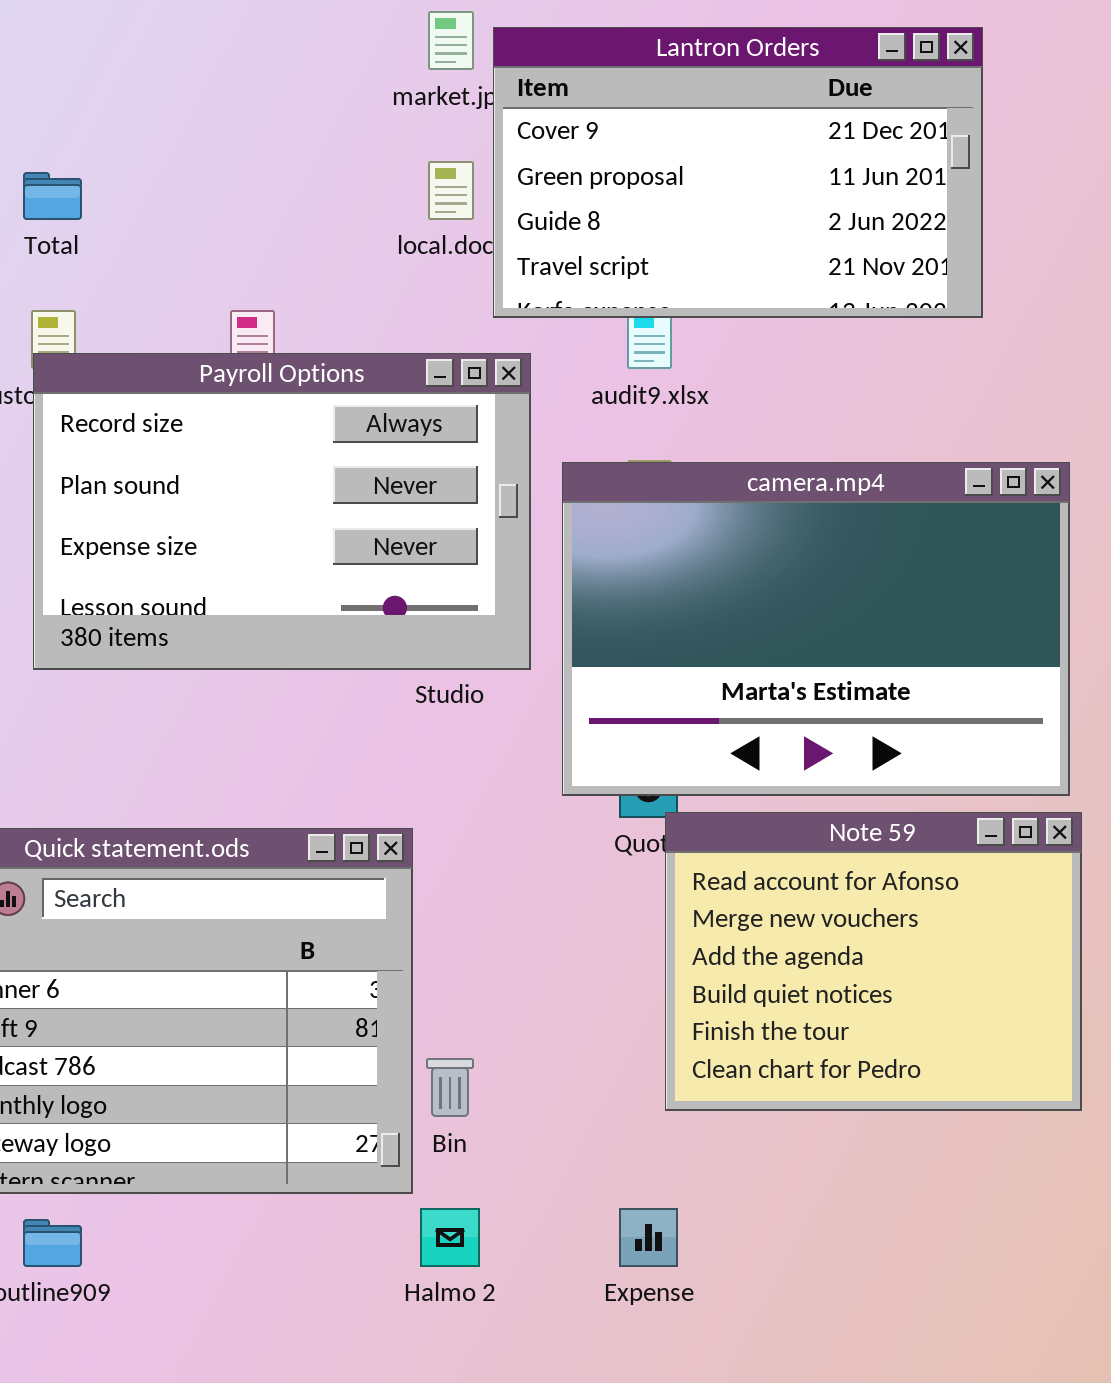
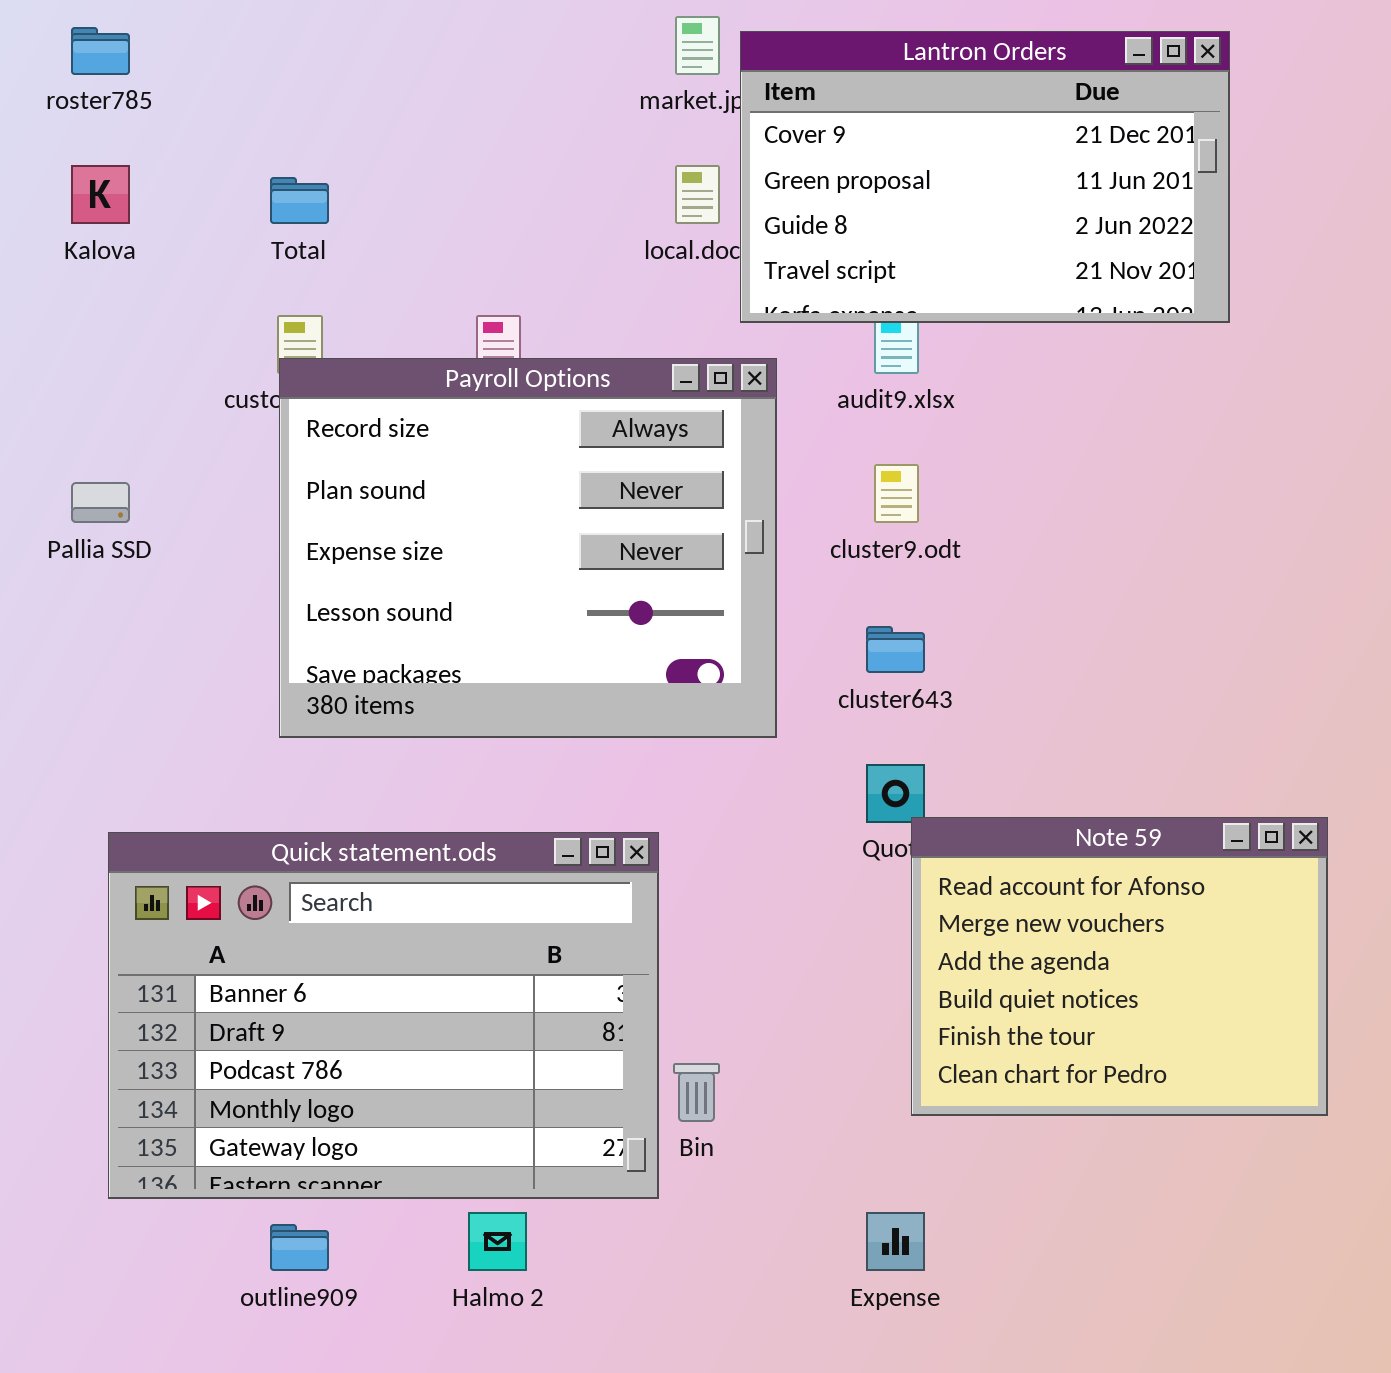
Payroll Options: [33,353,531,670] -> [279,358,777,738], resized
camera.mp4: [562,462,1070,796] -> none, closed
Halmo 2: [420,1208,480,1267] -> [468,1212,527,1271], moved

